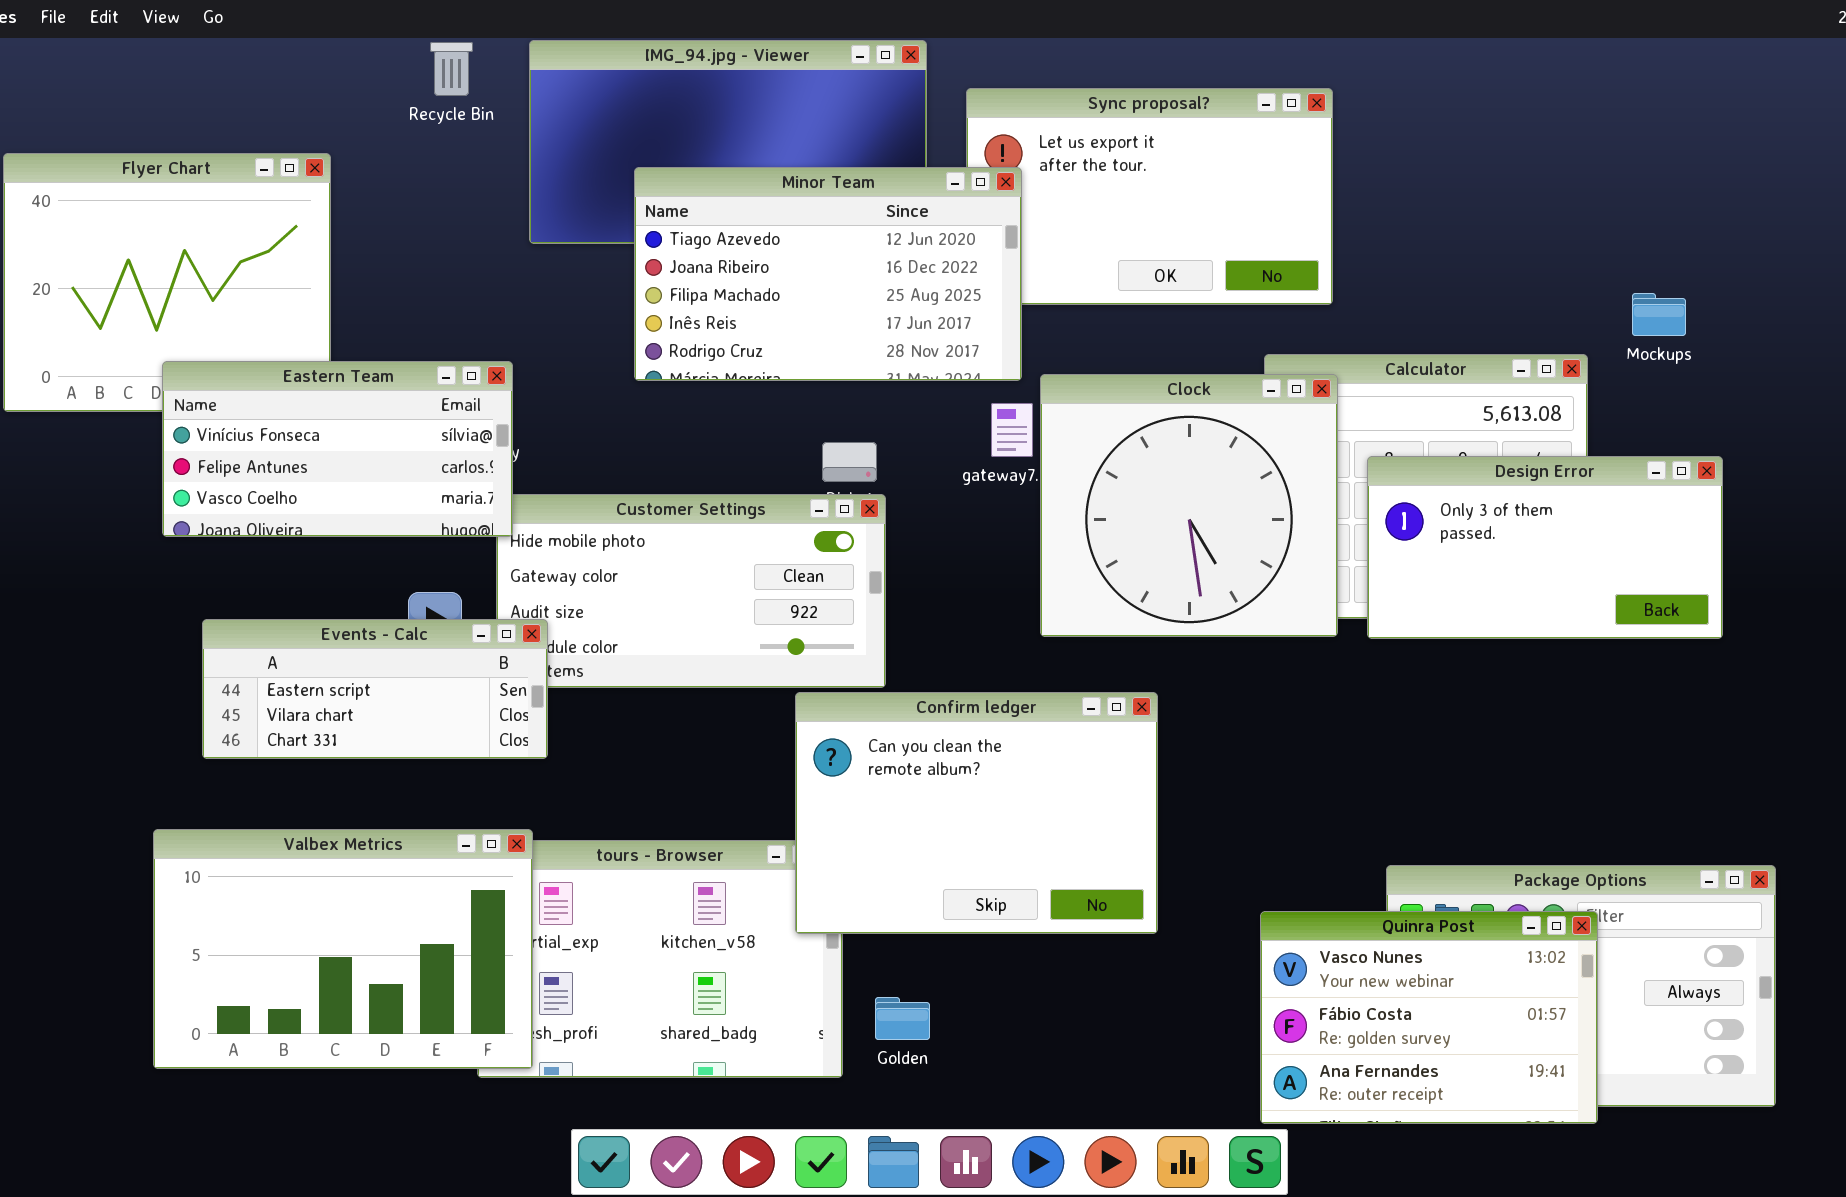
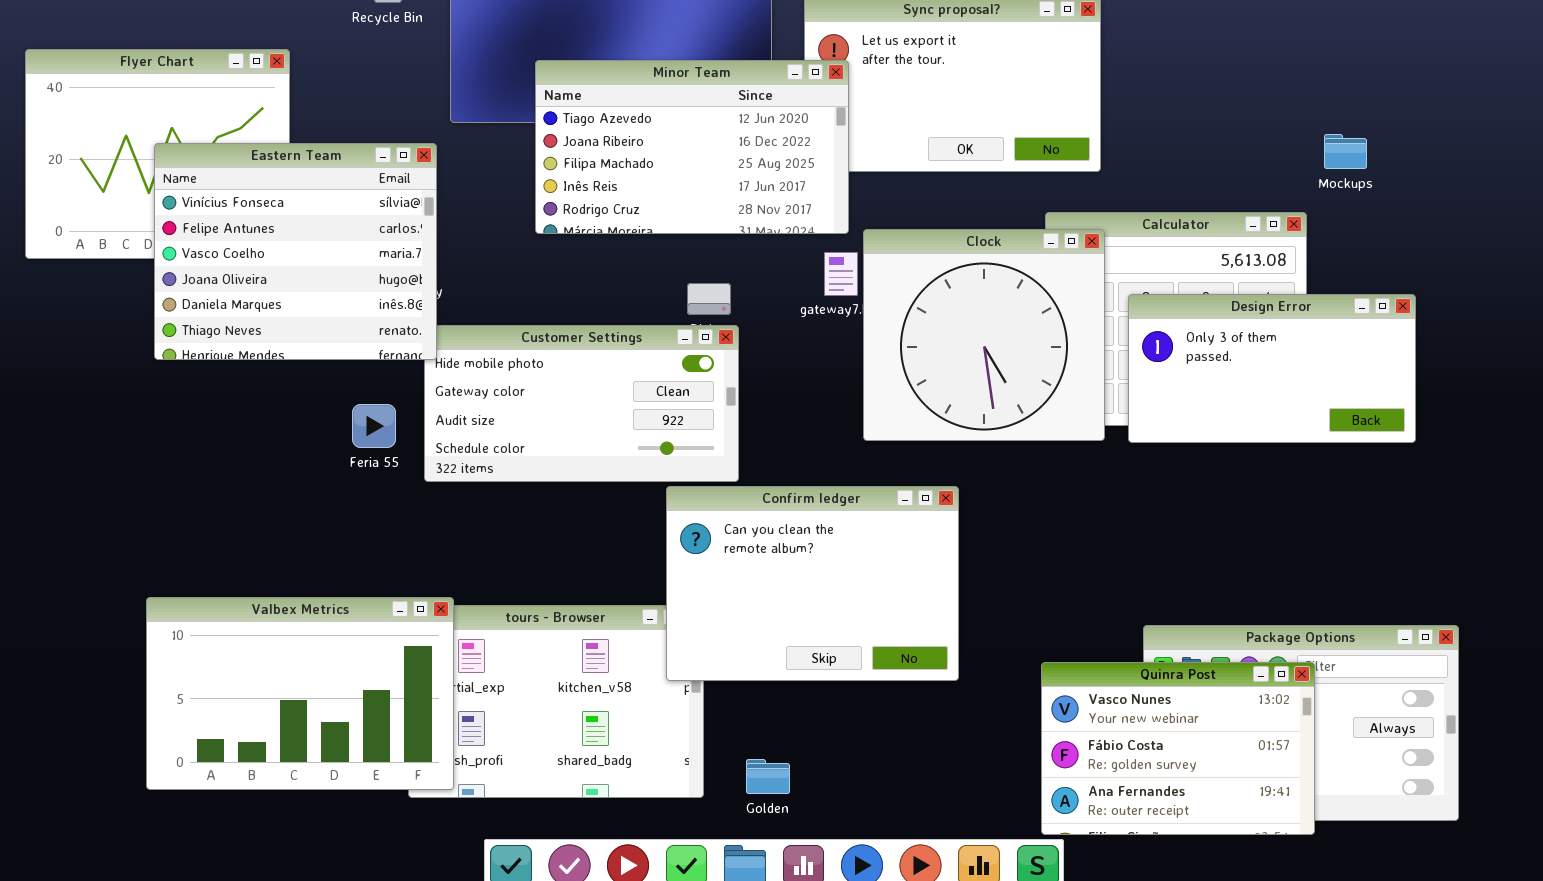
Mockups: [1632,293,1686,336] -> [1324,134,1367,169], moved
Eastern Team: [162,361,513,537] -> [154,143,437,360], resized
Events - Calc: [202,619,548,759] -> none, closed
Golden: [875,997,930,1040] -> [746,759,790,794], moved

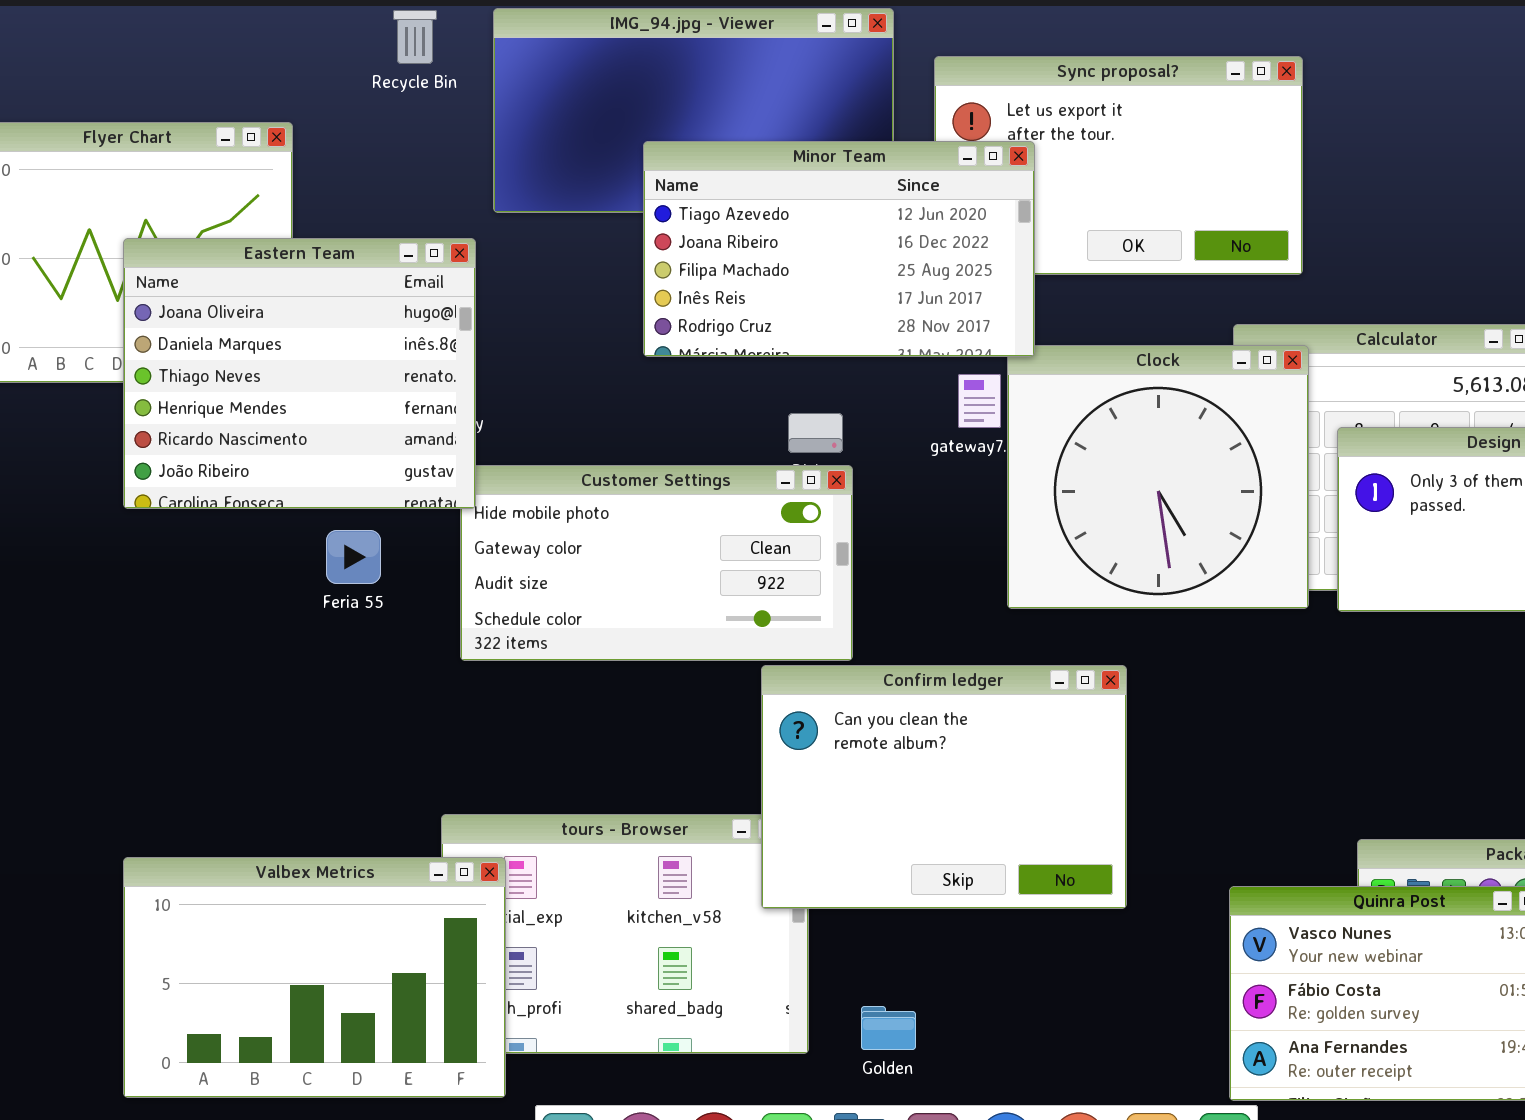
Minor Team: [535,60,849,234] -> [643,141,1035,357], moved
Eastern Team: [154,143,437,360] -> [123,238,476,509], scrolled down 3 rows
Feria 55: [352,404,396,448] -> [326,530,381,584], moved
Valbex Metrics: [146,597,454,790] -> [123,857,506,1098], moved

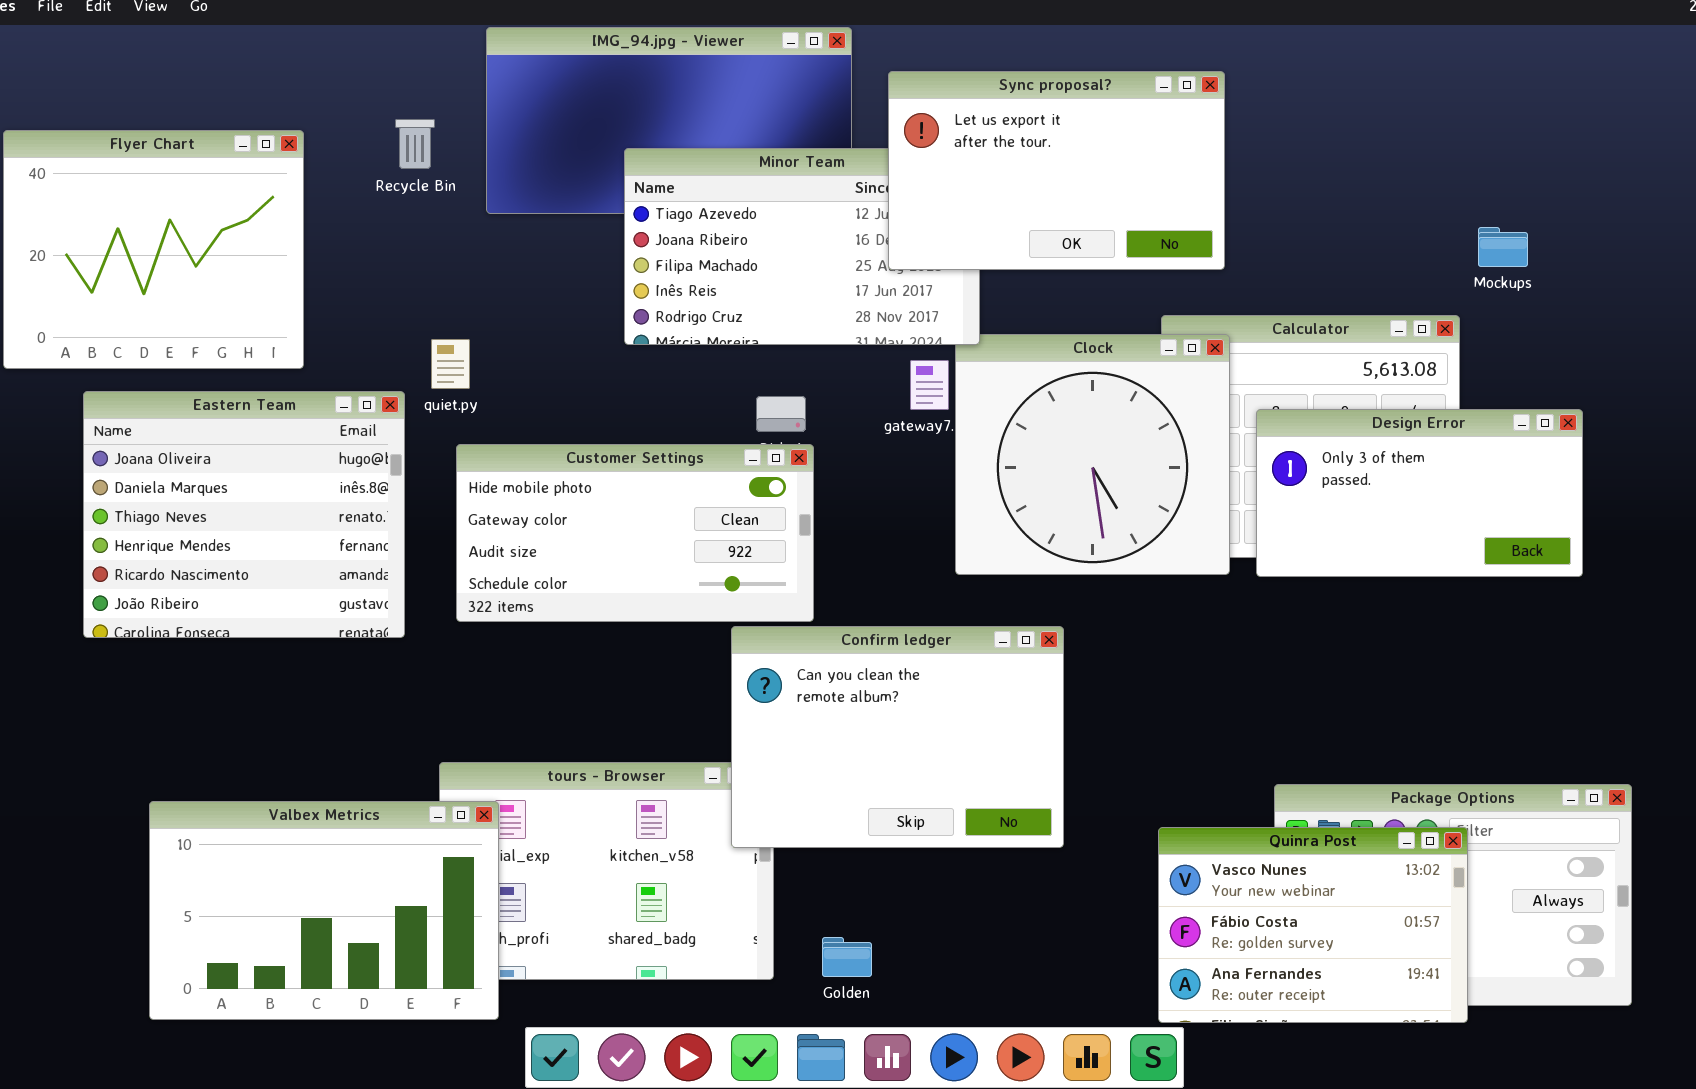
Recycle Bin: [393,10,437,64] -> [395,119,435,169], moved
Sync proposal?: [934,56,1303,275] -> [888,71,1225,270], raised
Eastern Team: [123,238,476,509] -> [83,391,405,638], moved

